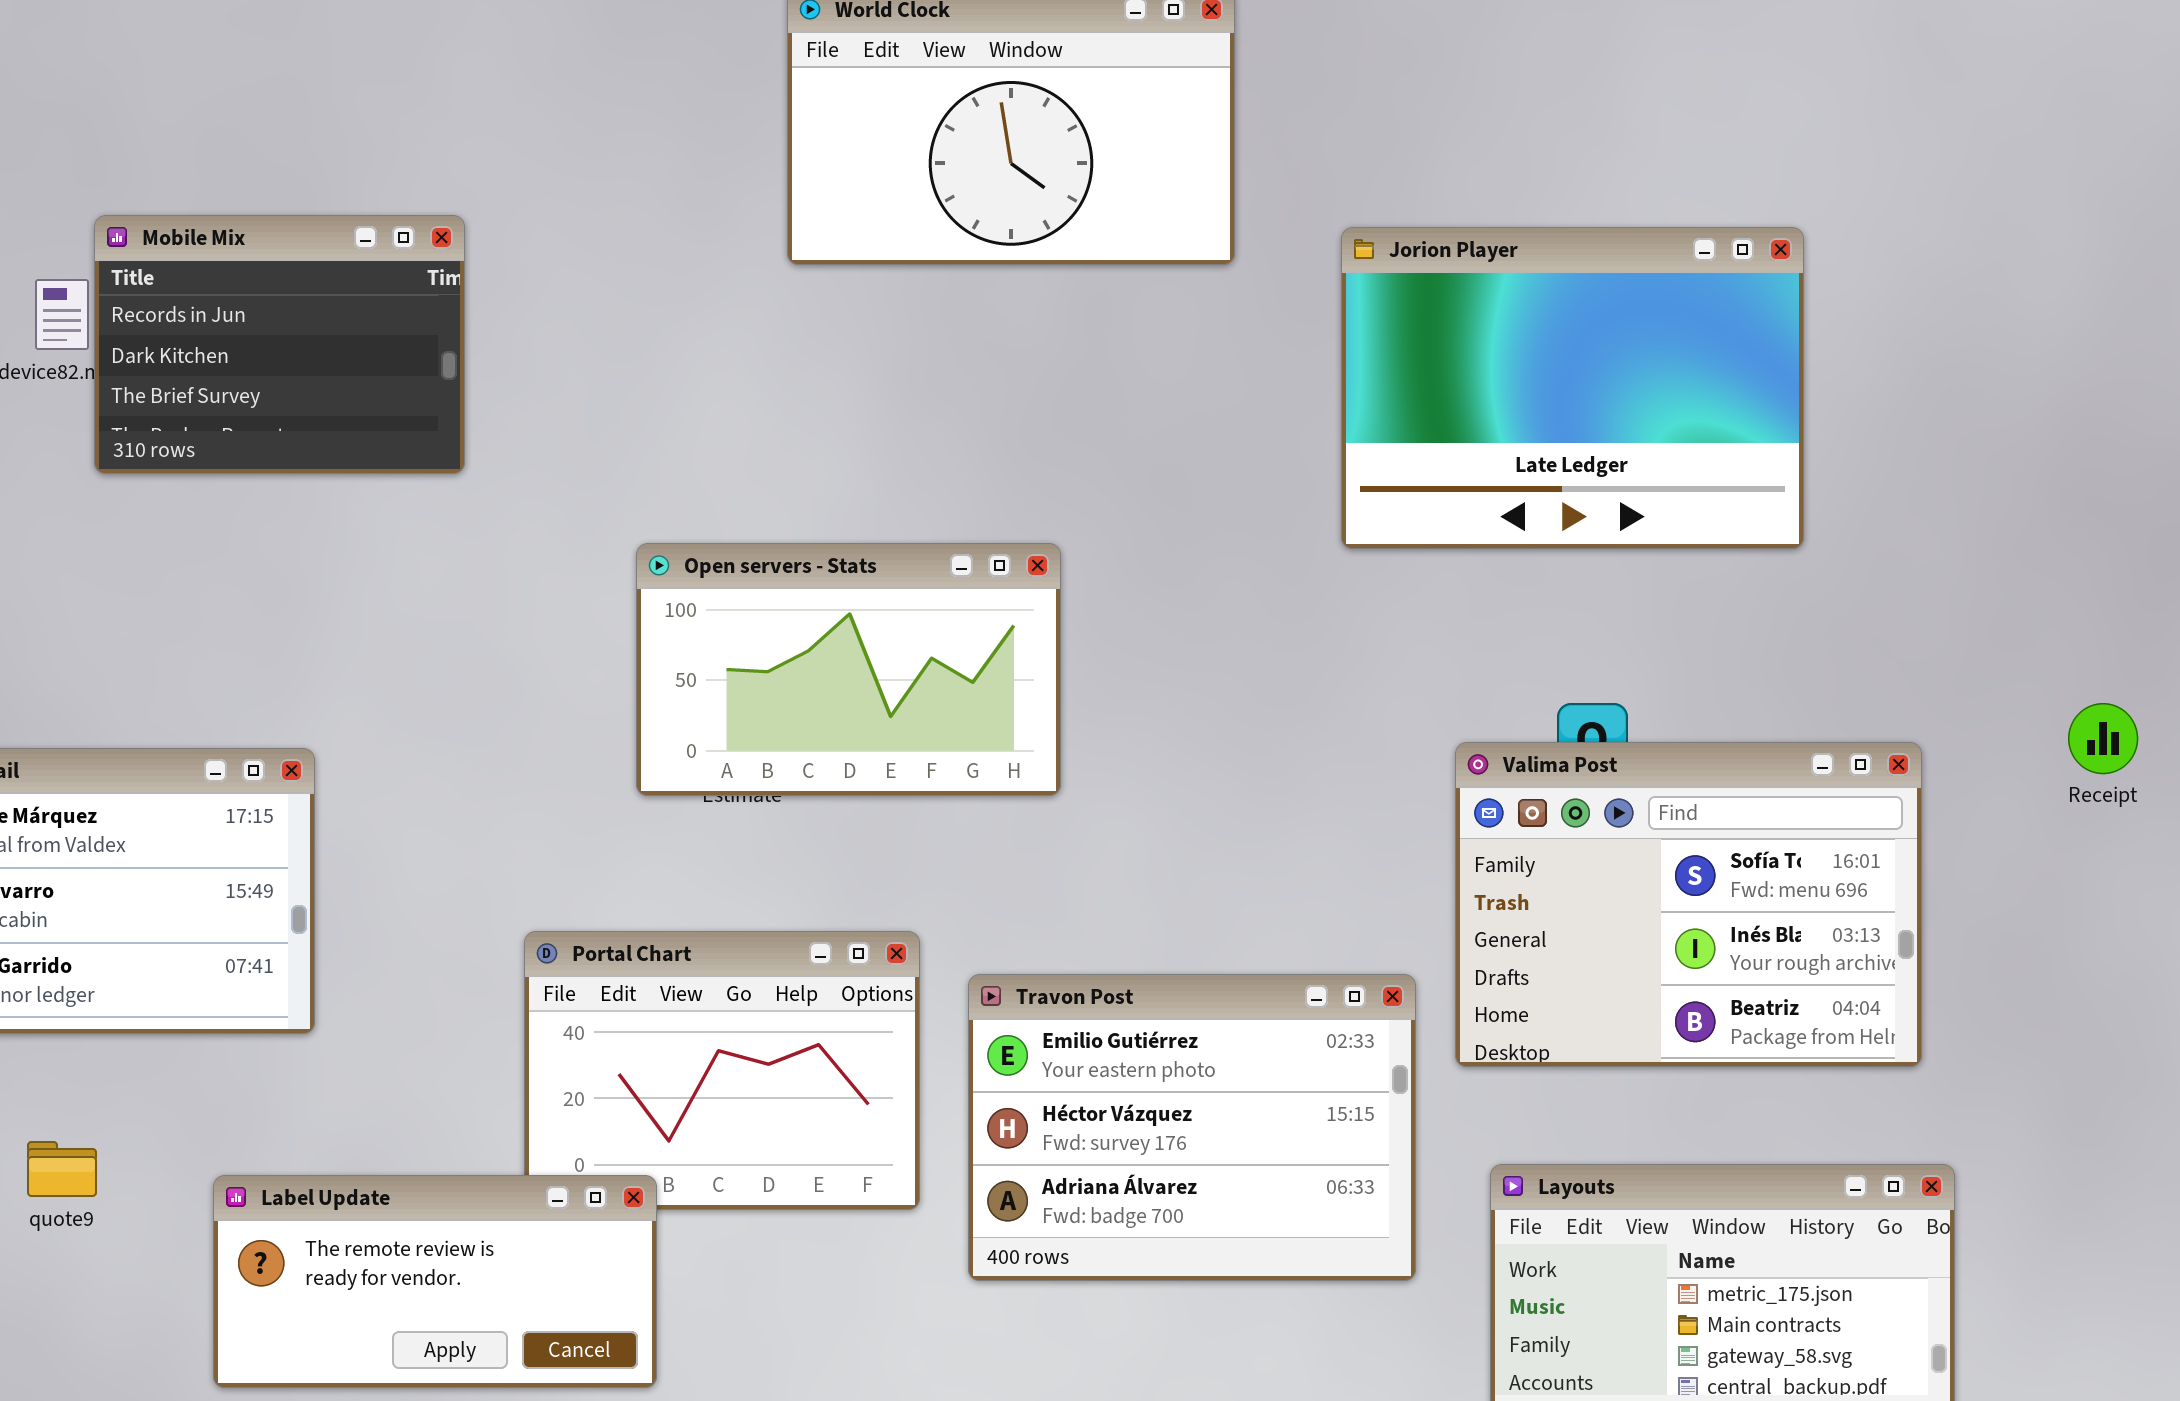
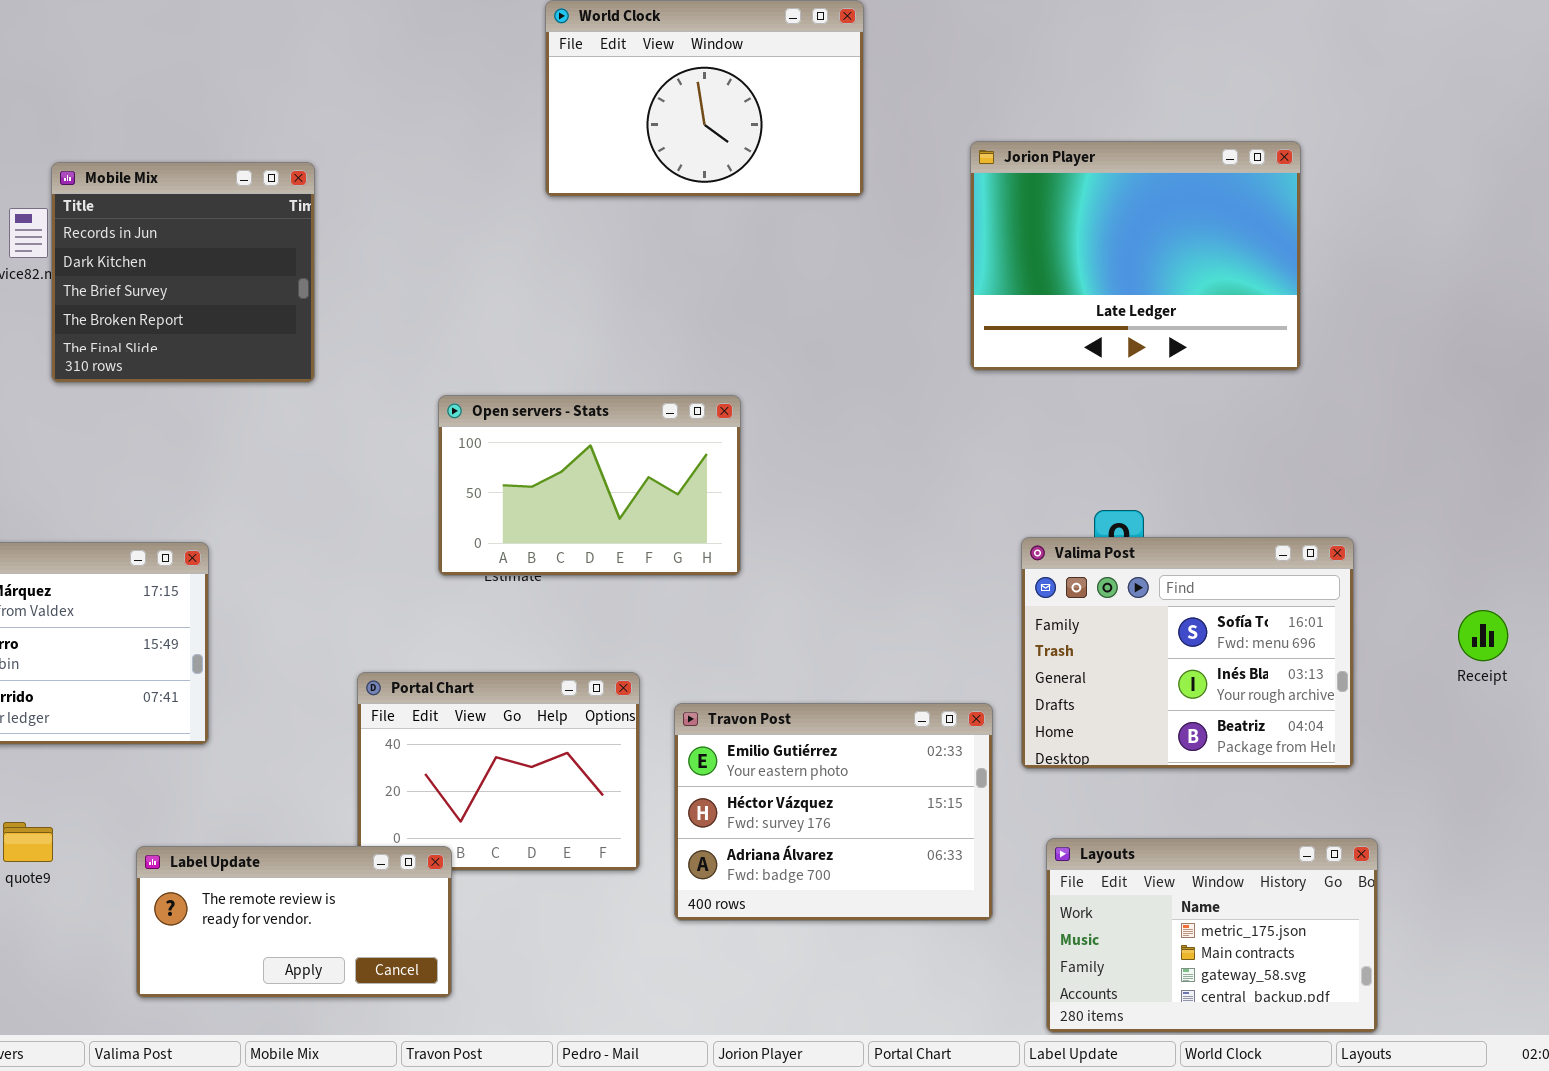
Mobile Mix: [94,215,465,474] -> [51,162,315,383], resized
Jorion Player: [1341,227,1804,549] -> [970,141,1301,371], moved
Receipt: [2068,703,2138,774] -> [1458,610,1508,661], moved

